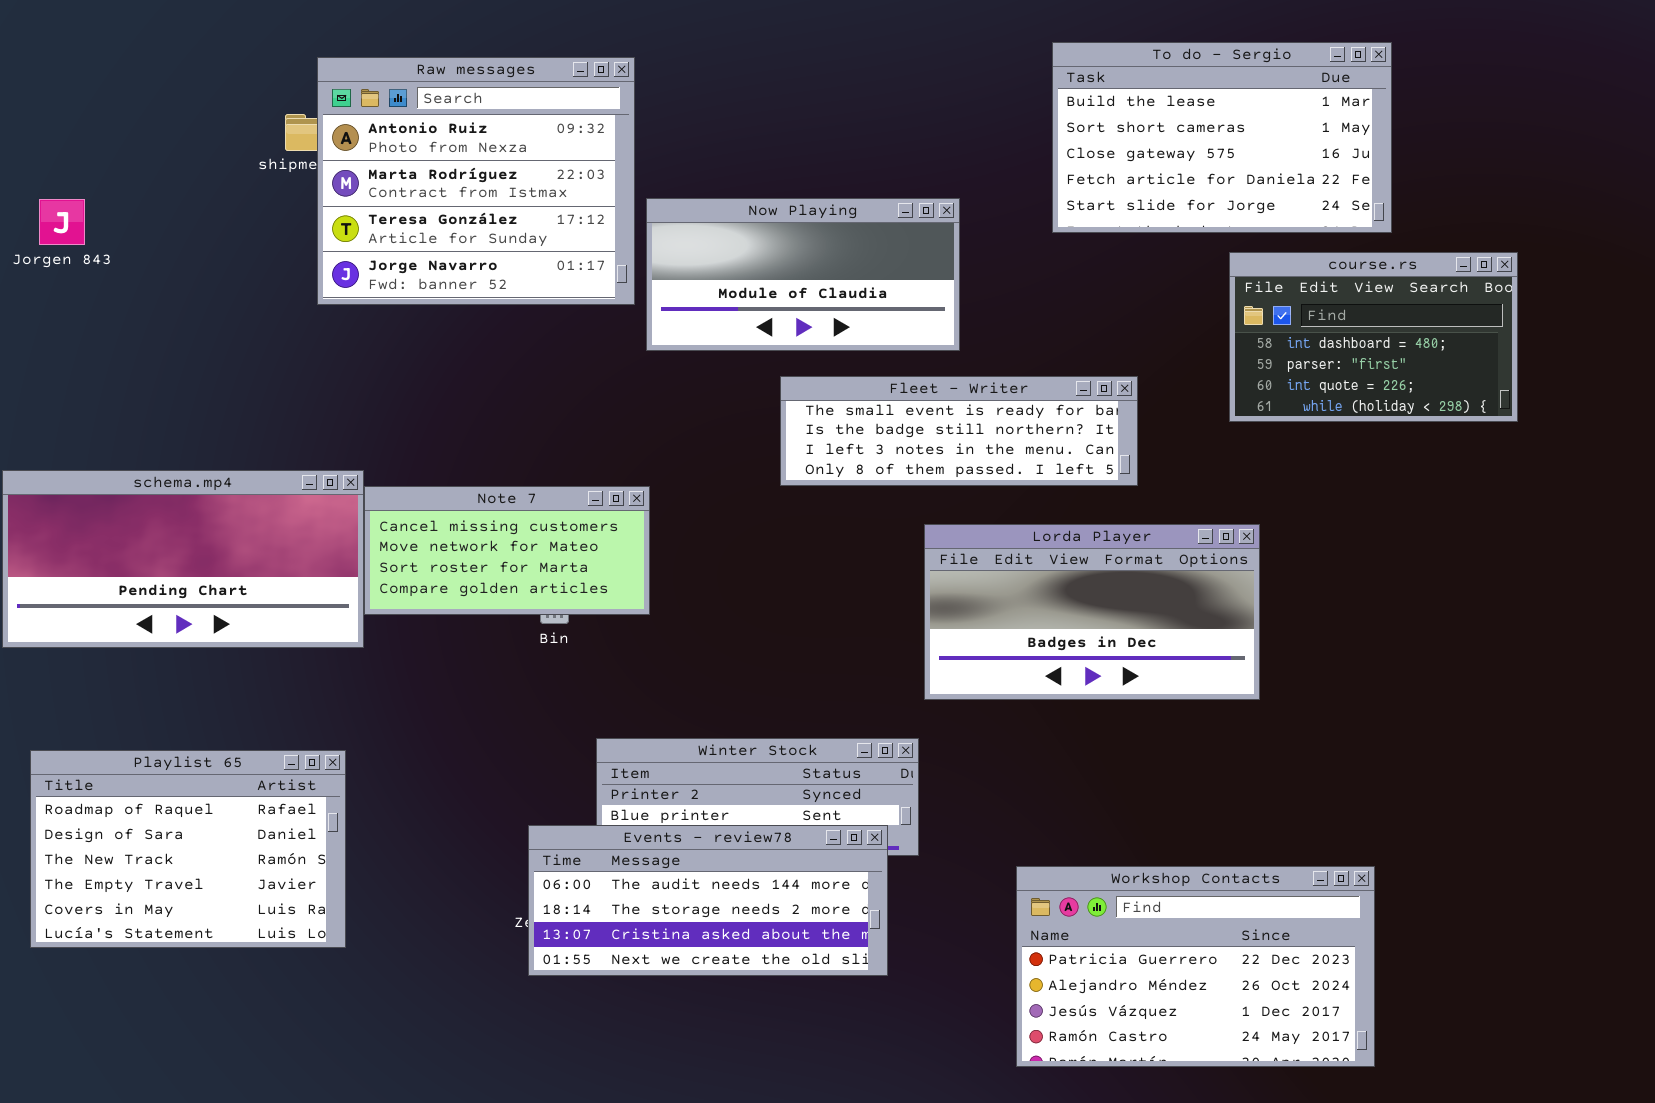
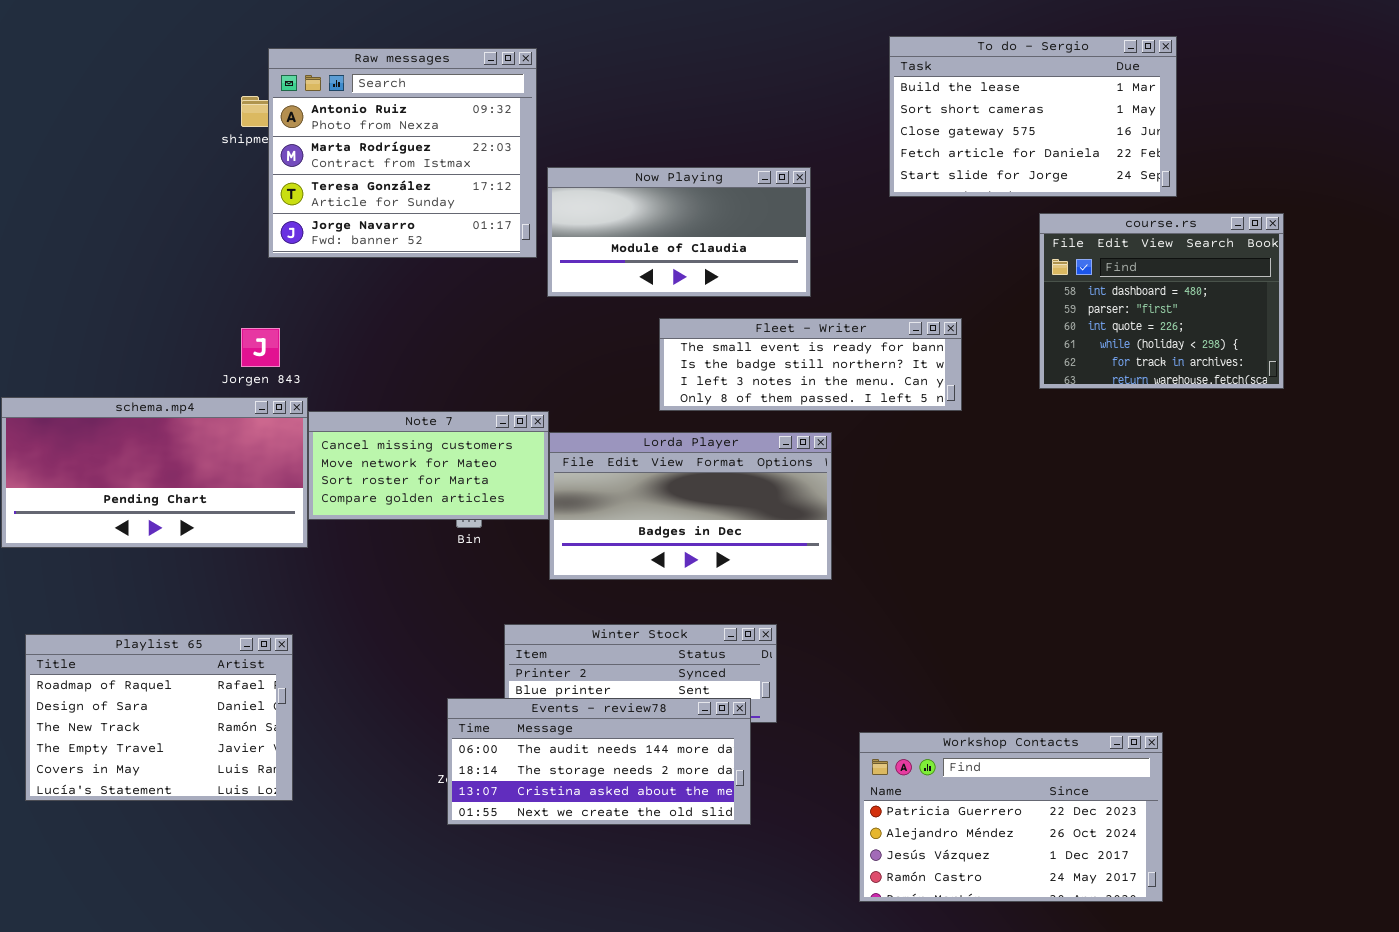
Jorgen 843: [39,199,85,245] -> [241,328,280,367], moved
course.rs: [1229,252,1518,422] -> [1039,213,1284,389], resized
Lorda Player: [924,524,1260,700] -> [549,432,832,580], moved

